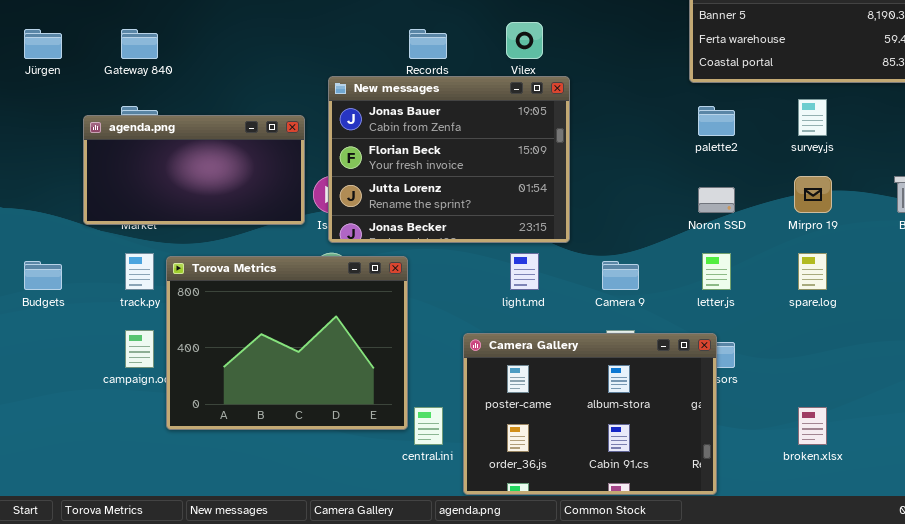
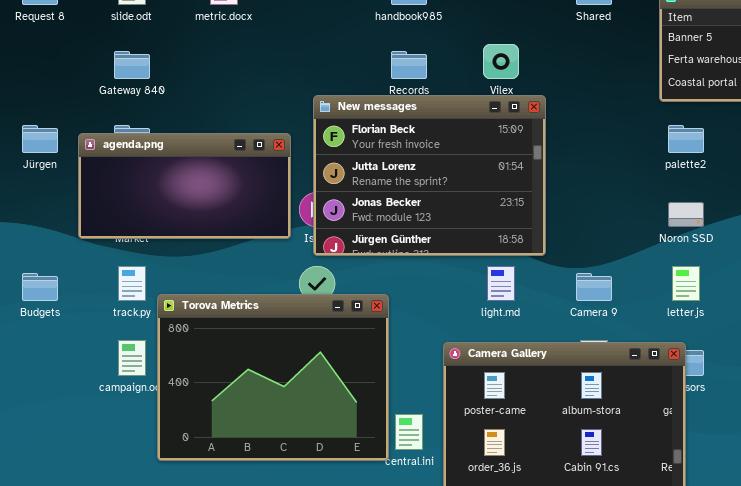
Jürgen: [24,29,62,59] -> [22,125,58,153], moved
New messages: [328,76,570,243] -> [313,95,546,256], scrolled down 1 row
Torova Metrics: [166,256,408,430] -> [157,294,389,461], moved

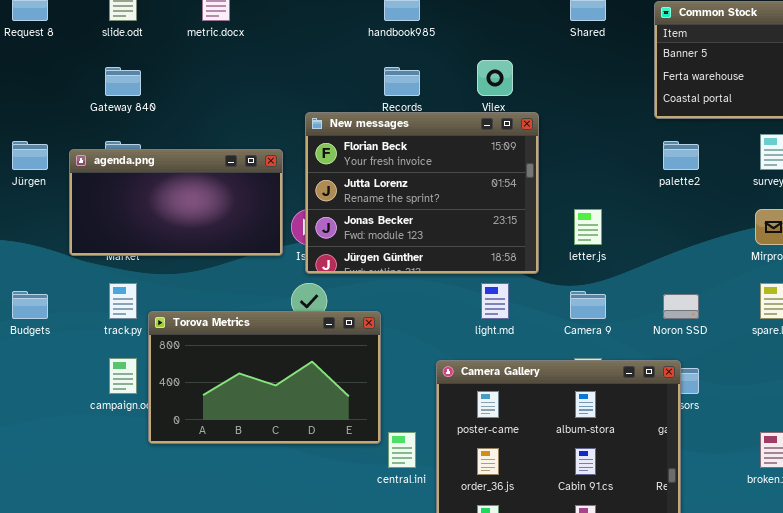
Noron SSD: [668,202,704,227] -> [663,294,699,319], moved
letter.js: [672,266,700,301] -> [574,209,602,245], moved
Torova Metrics: [157,294,389,461] -> [148,311,381,444], resized

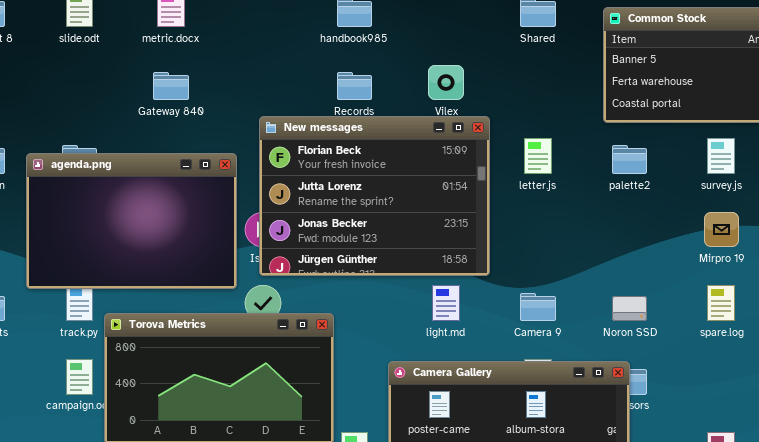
Gateway 840: [105,67,141,96] -> [153,72,189,100], moved
agenda.png: [69,149,283,256] -> [26,153,237,289], resized
letter.js: [574,209,602,245] -> [524,138,552,174], moved

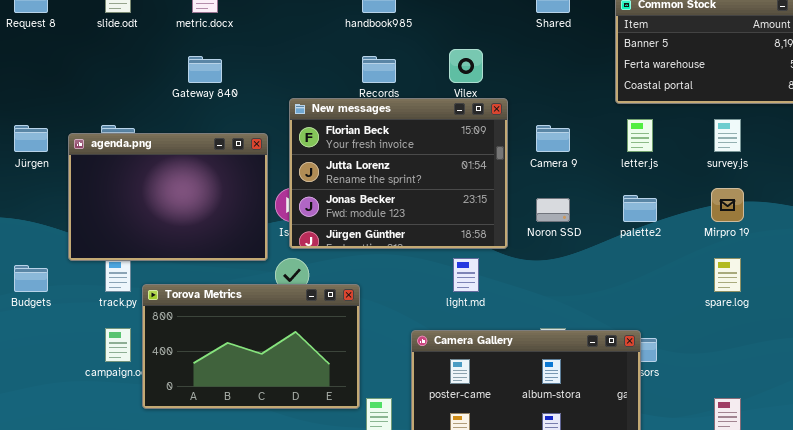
letter.js: [524,138,552,174] -> [627,119,653,152], moved
palette2: [612,145,647,174] -> [623,195,657,222], moved
Camera 9: [520,293,556,321] -> [536,125,570,152], moved
Noron SSD: [612,296,647,321] -> [536,198,570,222], moved

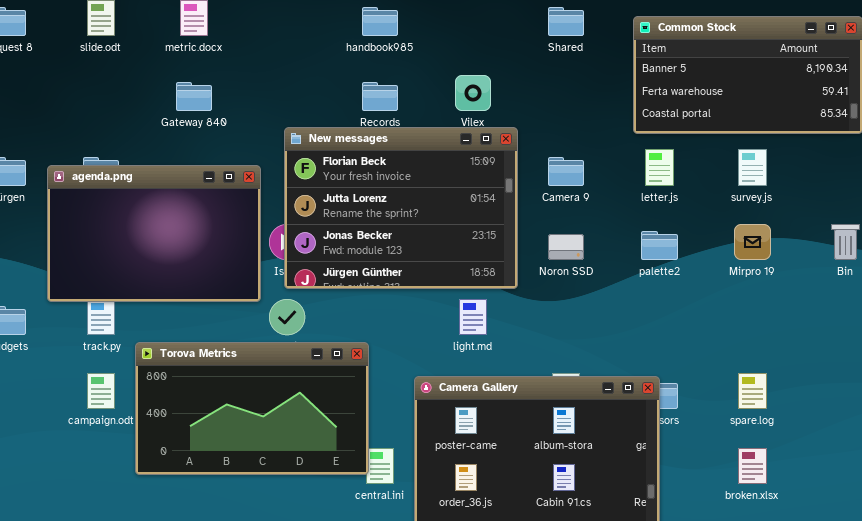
spare.log: [714,258,741,292] -> [738,373,767,409], moved
Torova Metrics: [142,284,360,409] -> [135,342,369,475], moved

